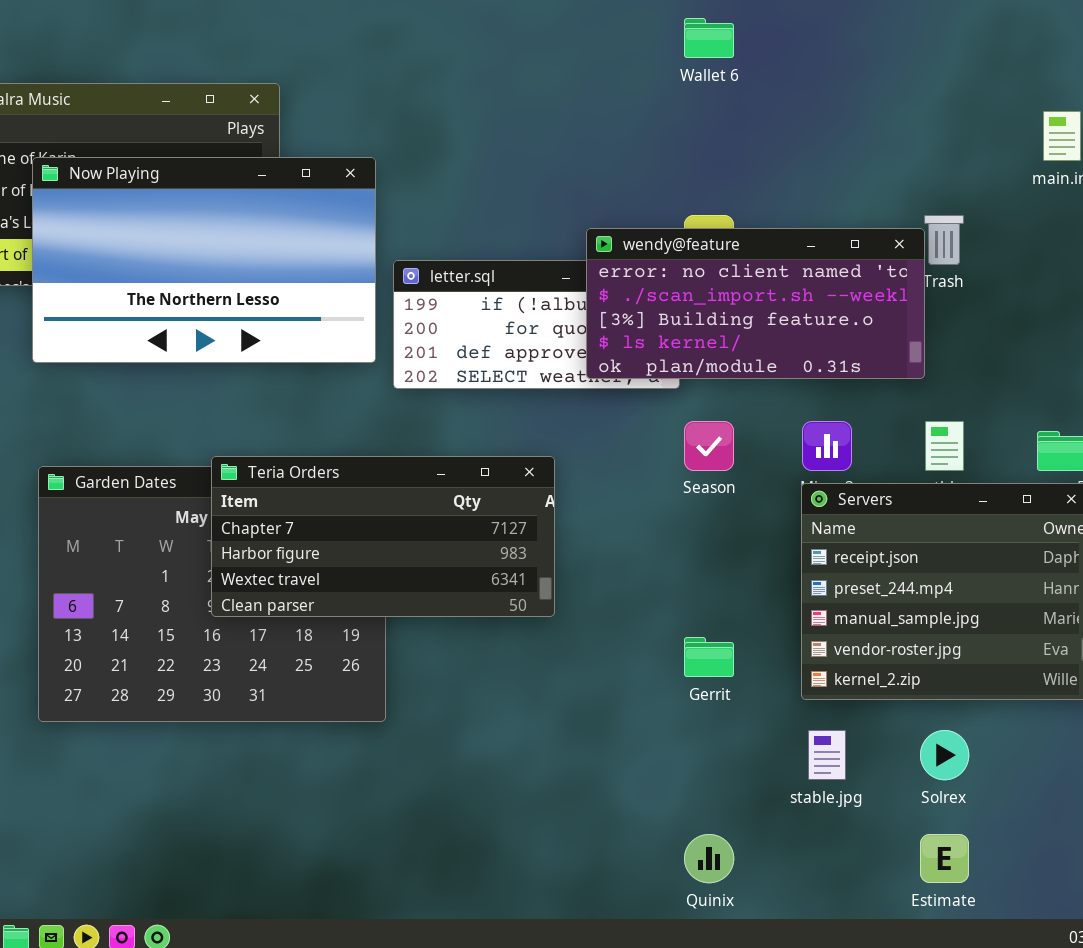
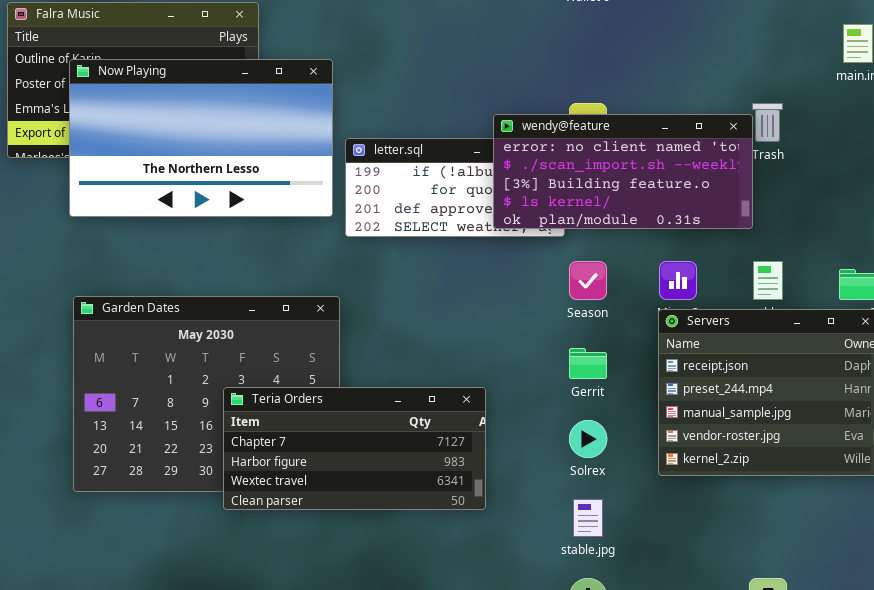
Teria Orders: [211,456,555,617] -> [223,387,486,510], moved
Gerrit: [684,637,734,677] -> [569,348,607,379], moved
stable.jpg: [808,730,846,780] -> [573,499,603,537], moved
Solrex: [920,730,969,780] -> [569,420,607,458], moved

